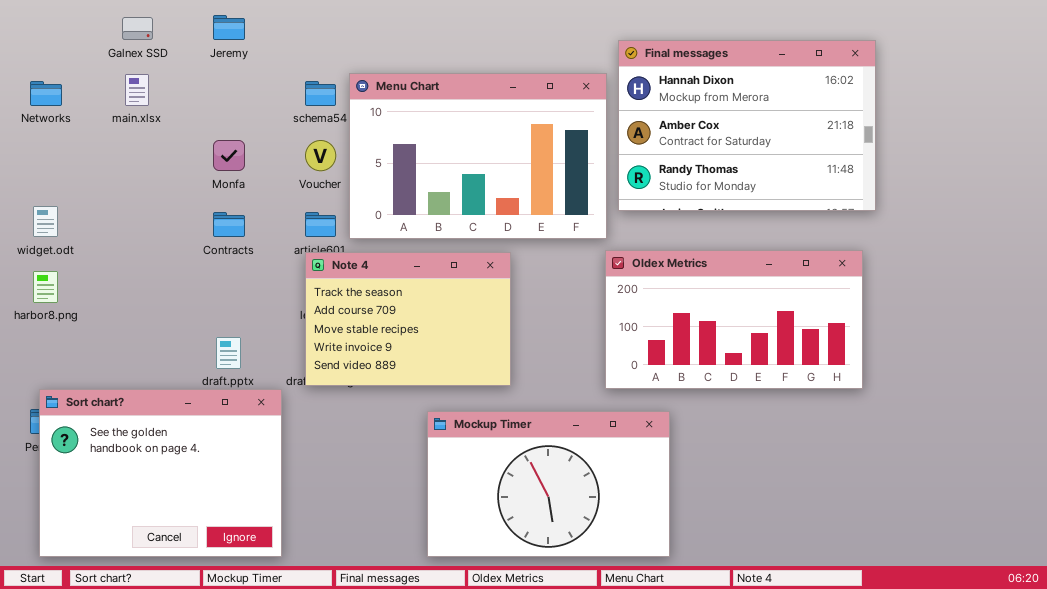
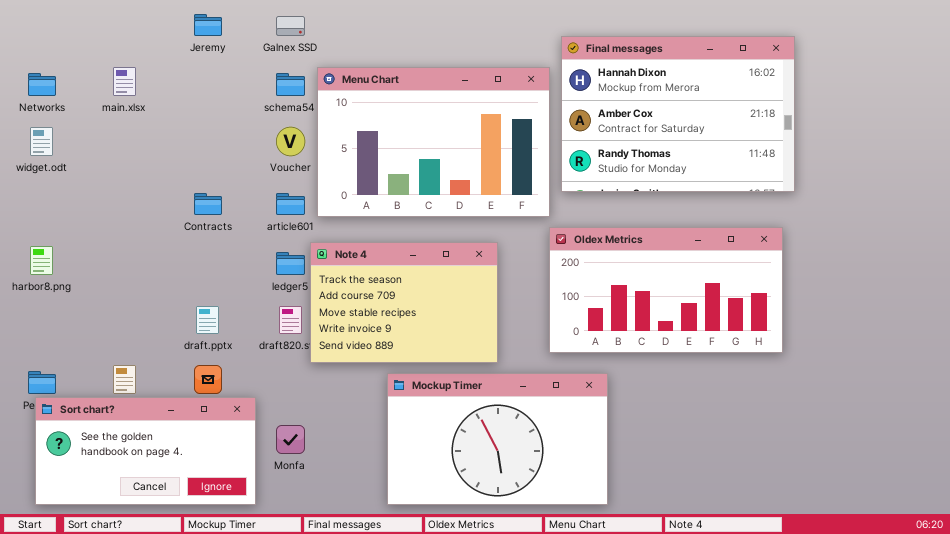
Galnex SSD: [122,17,153,40] -> [276,16,305,36], moved
Monfa: [213,140,245,171] -> [276,425,305,454], moved
widget.odt: [33,206,58,237] -> [30,127,53,156], moved
Note 4: [305,252,511,386] -> [310,242,498,363], moved
Sort chart?: [39,389,282,557] -> [35,397,256,505], resized

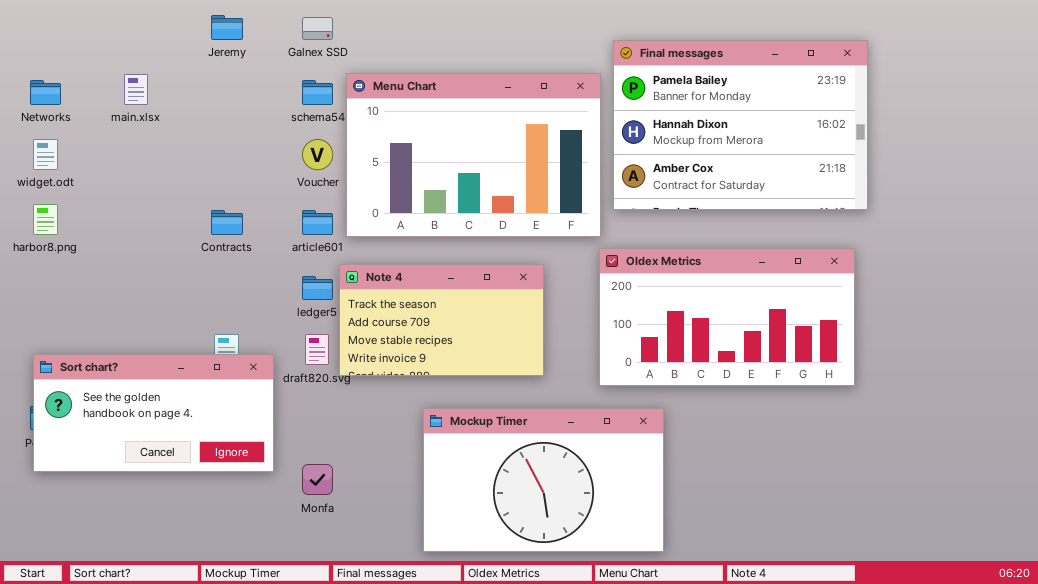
Final messages: [561,36,795,192] -> [613,40,868,210], scrolled up 1 row
Note 4: [310,242,498,363] -> [339,264,544,376], resized
harbor8.png: [30,246,53,275] -> [33,204,58,235], moved
Sort chart?: [35,397,256,505] -> [33,354,274,472], moved

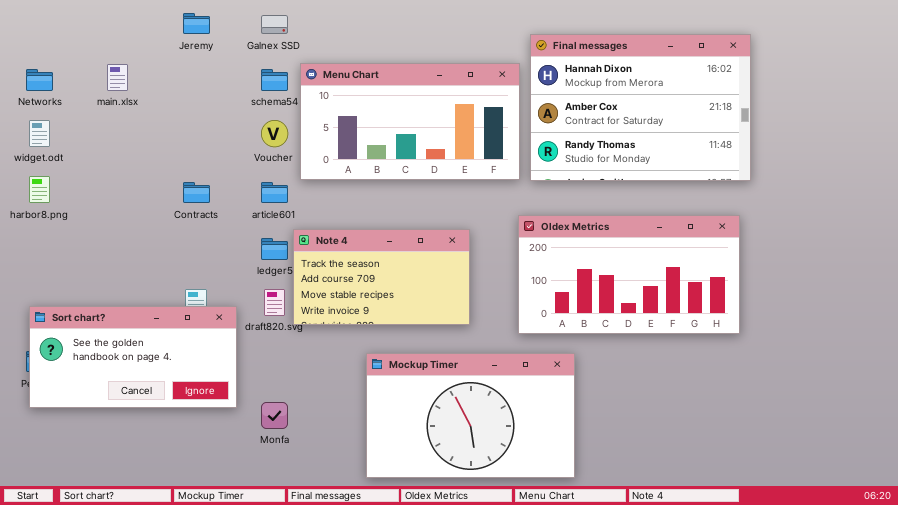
Final messages: [613,40,868,210] -> [530,34,751,181], scrolled down 1 row
Menu Chart: [346,73,601,237] -> [300,63,520,180], resized

